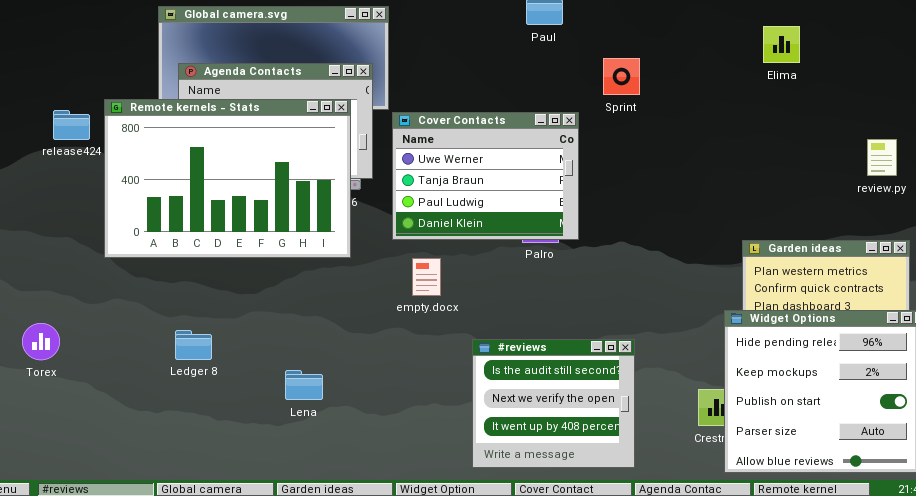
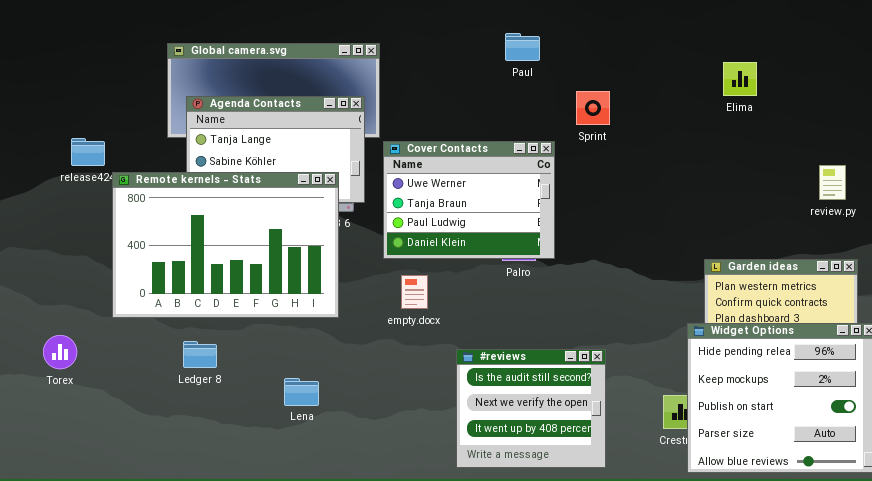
Remote kernels - Stats: [104,99,351,258] -> [112,172,339,318], moved

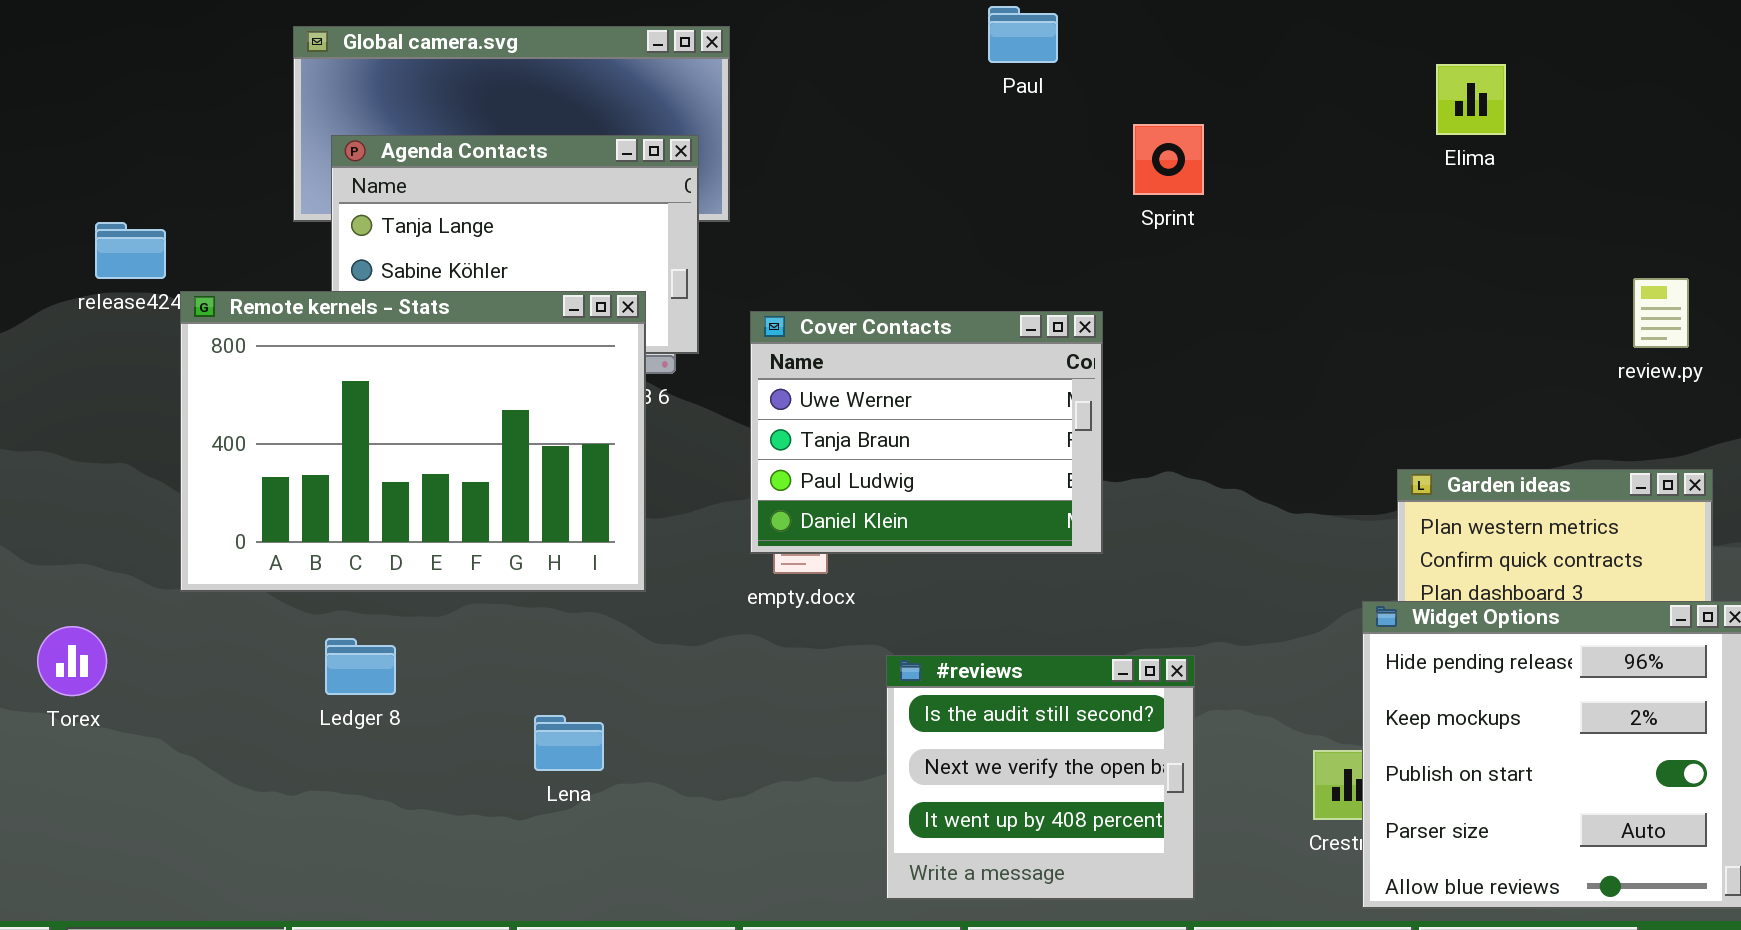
Cover Contacts: [383,141,555,259] -> [750,311,1103,554], moved

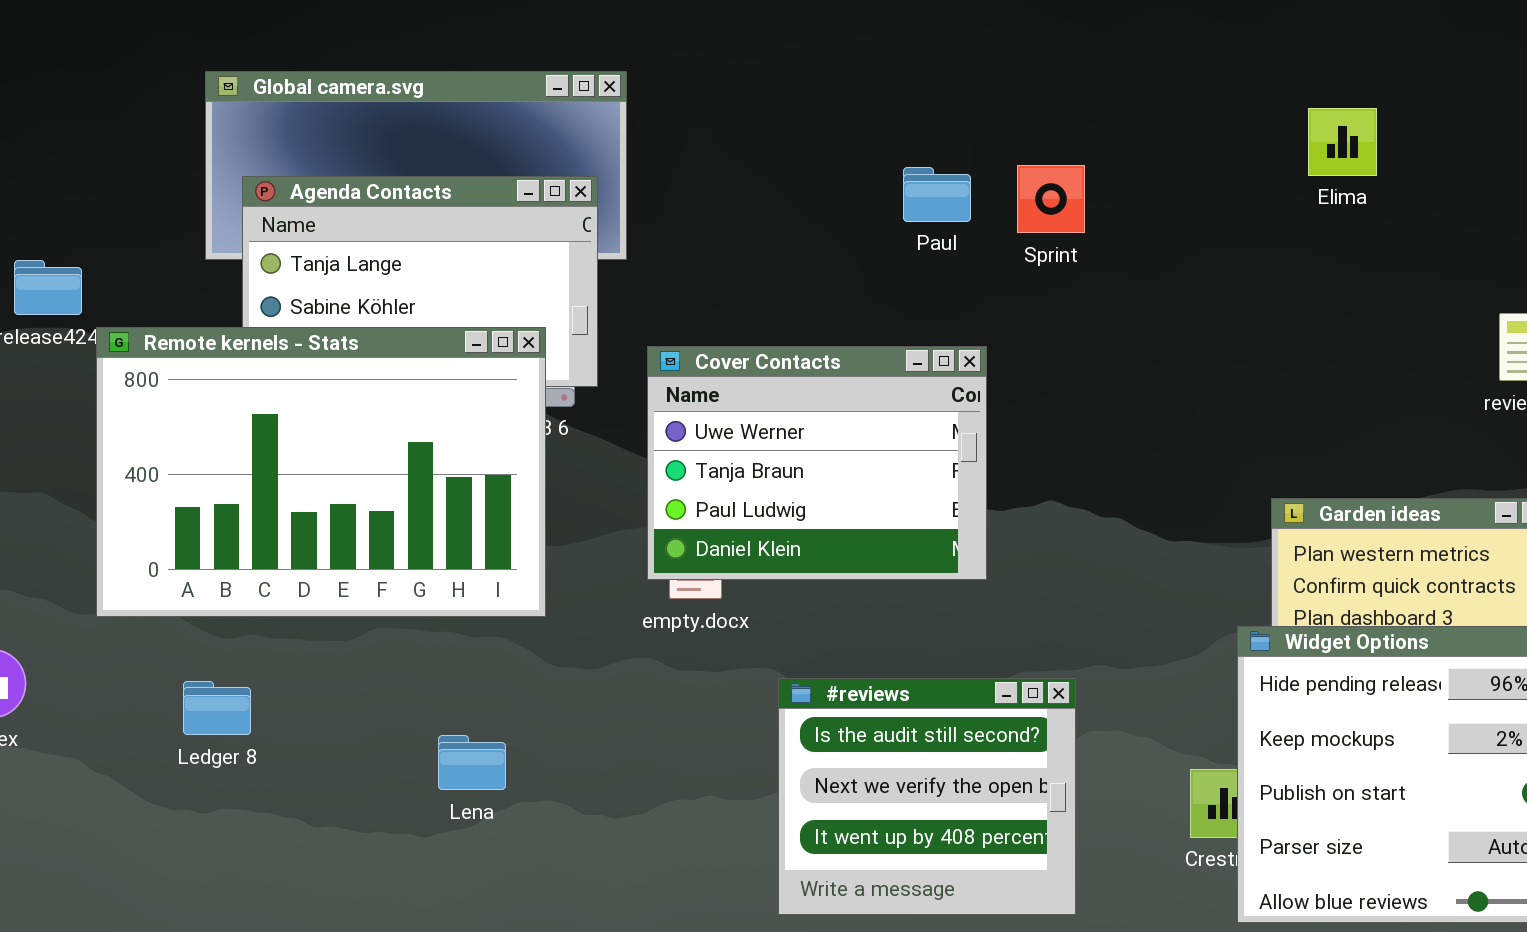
Paul: [988,6,1058,63] -> [903,167,971,222], moved
Ledger 8: [325,638,396,695] -> [183,681,251,735], moved

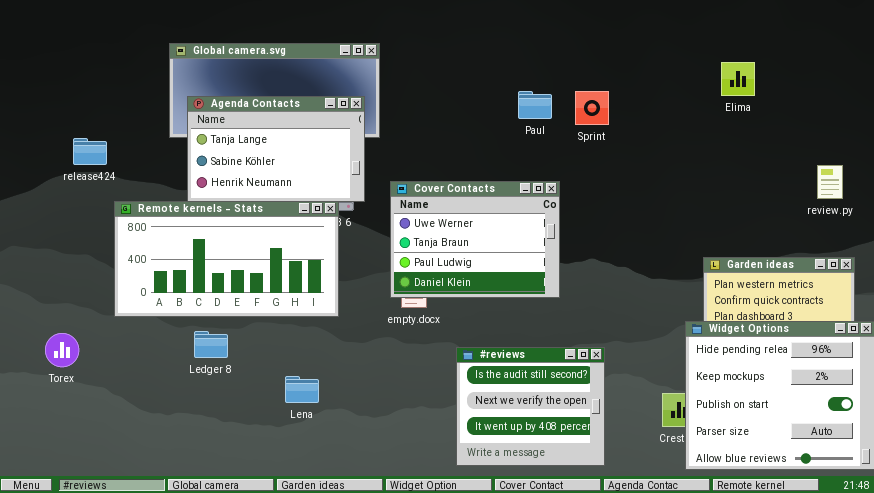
Remote kernels - Stats: [96,327,546,617] -> [114,201,339,317], resized
Ledger 8: [183,681,251,735] -> [194,331,228,358], moved

